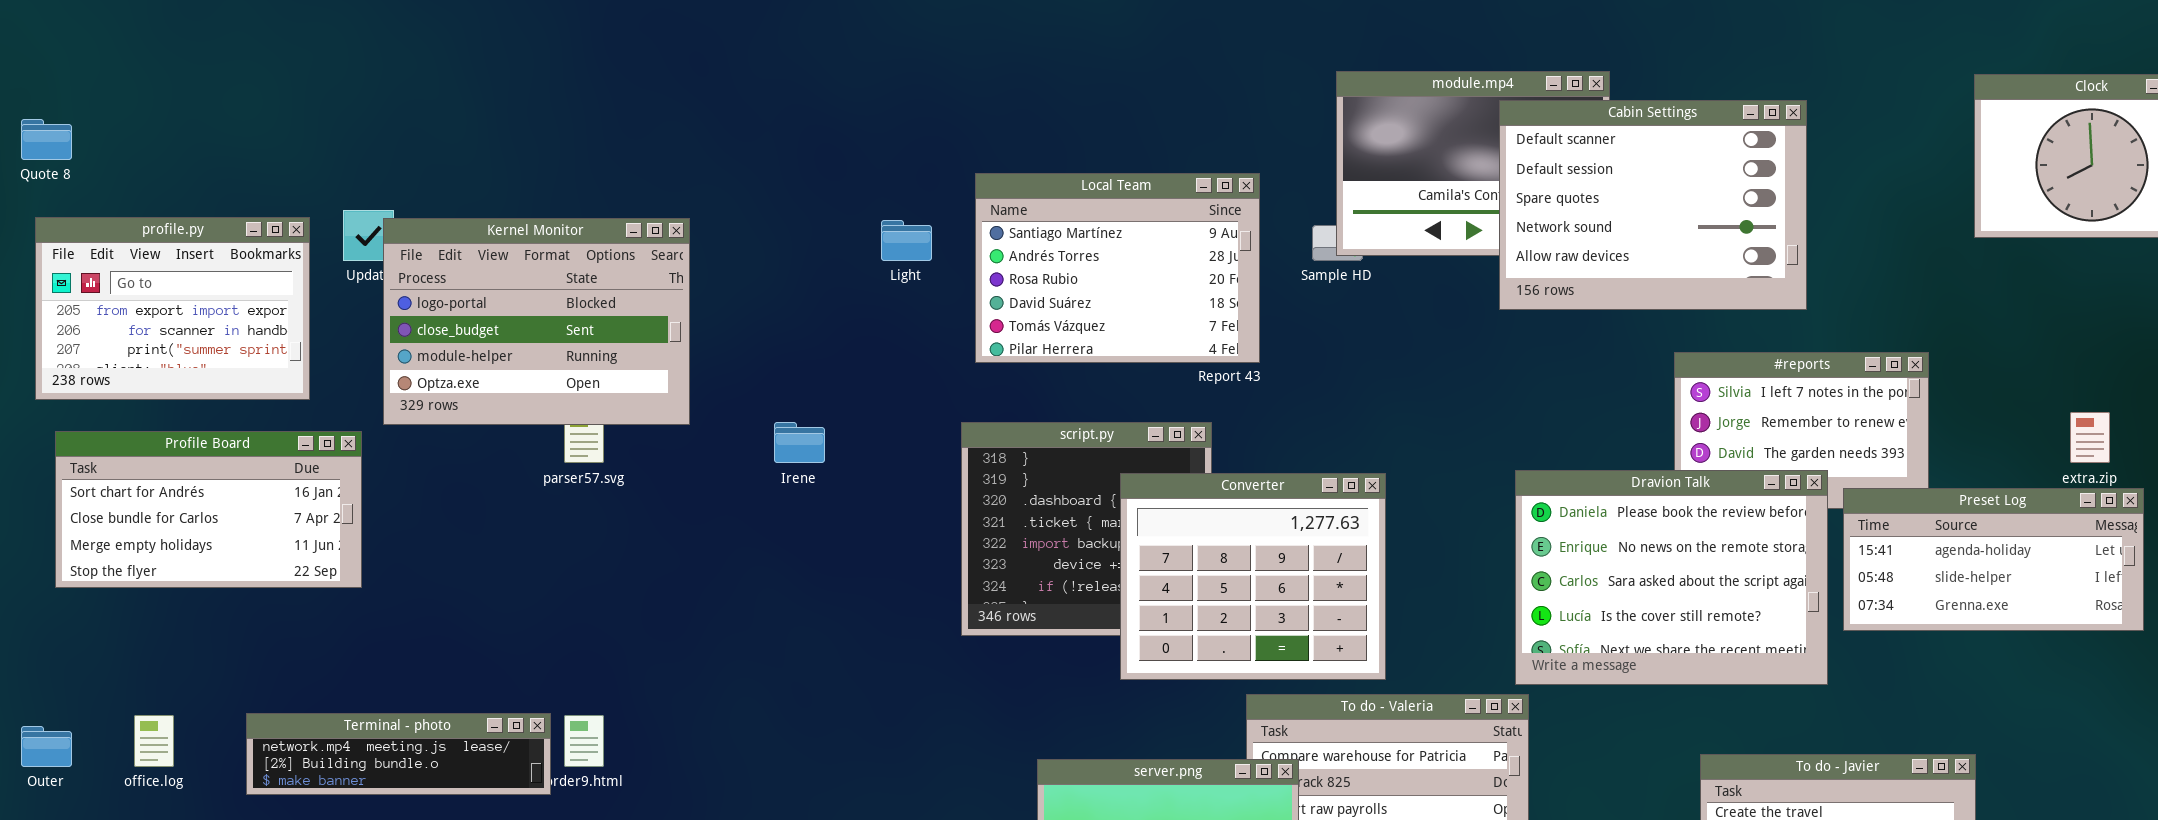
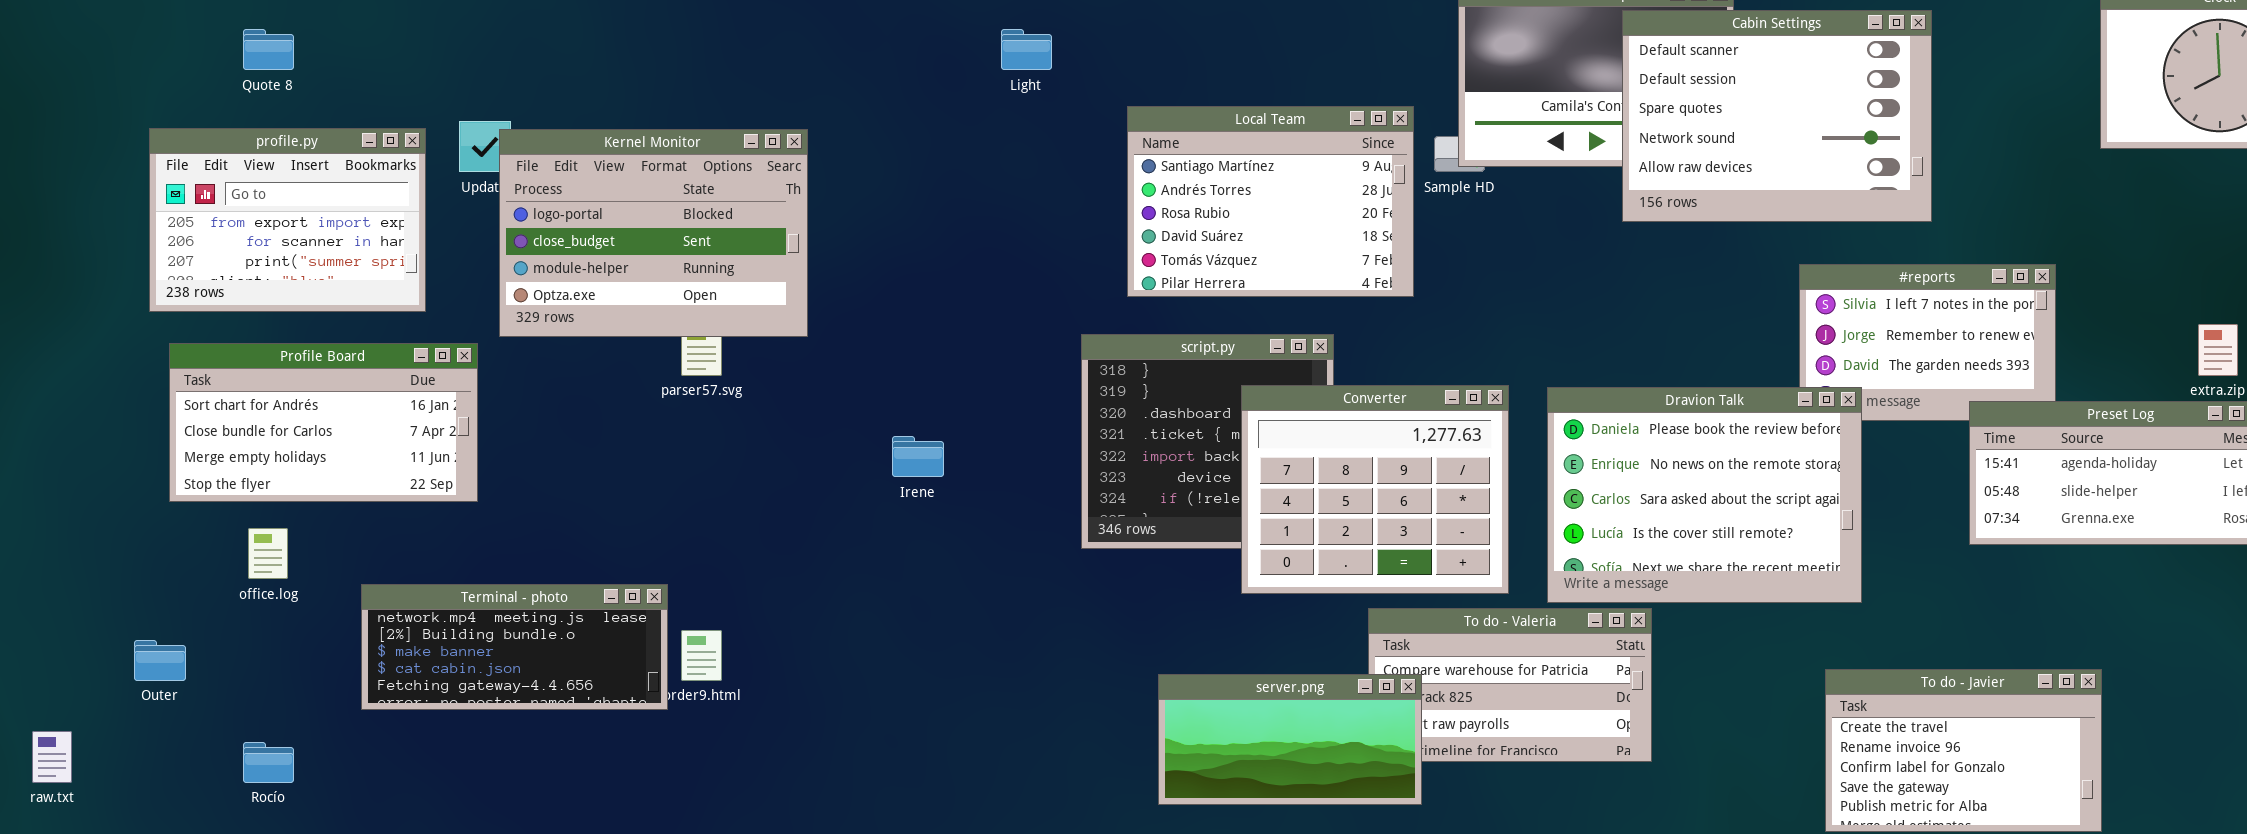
Quote 8: [21,119,72,160] -> [243,29,294,70], moved
Local Team: [975,173,1260,363] -> [1127,106,1414,297], moved
Light: [881,220,932,261] -> [1001,29,1052,70], moved
Irene: [774,422,825,463] -> [892,436,944,477], moved
Dravion Talk: [1515,470,1828,685] -> [1547,387,1862,603], moved
Terminal - photo: [246,713,551,795] -> [361,584,668,710], resized
office.log: [134,715,174,767] -> [248,528,288,579], moved

